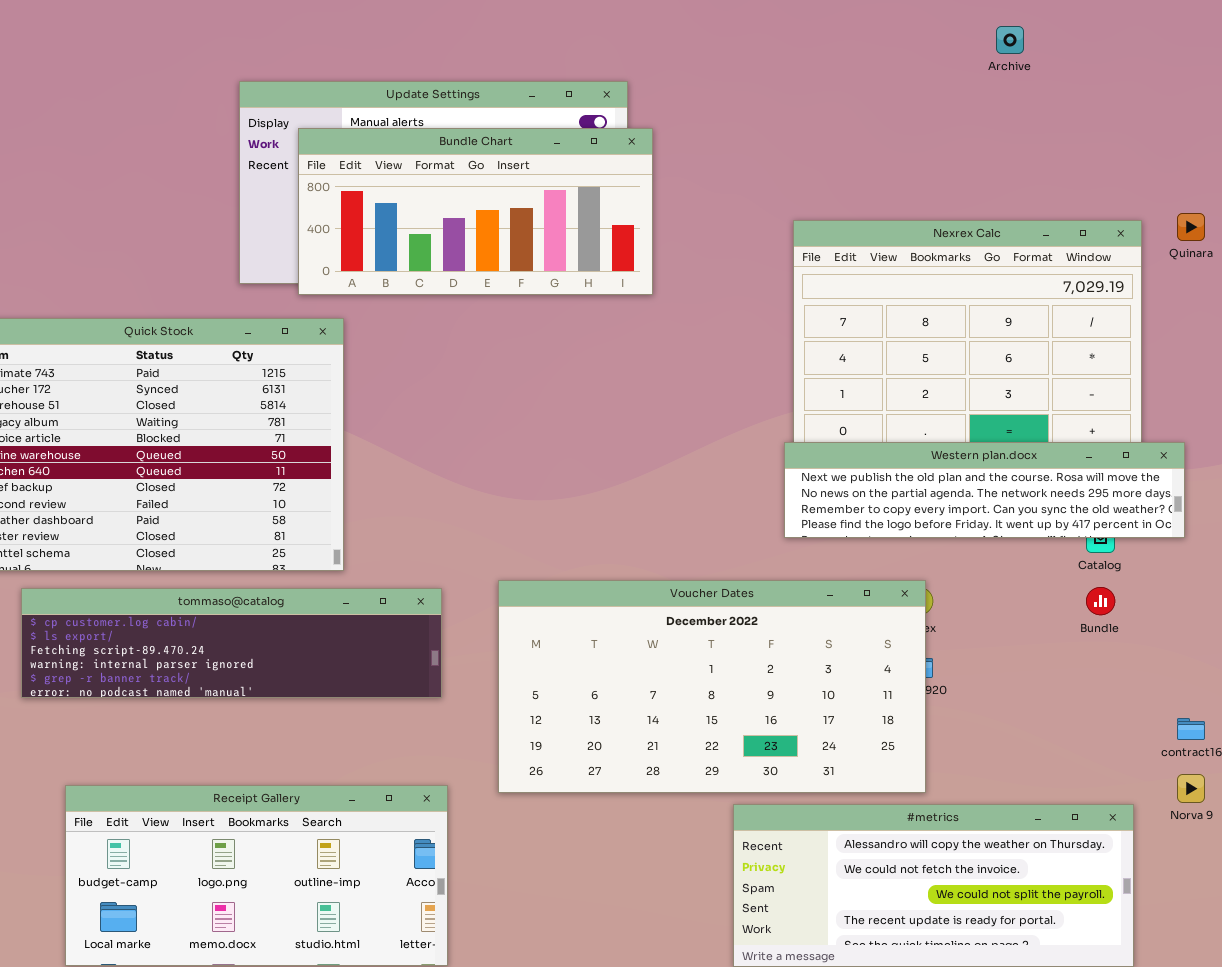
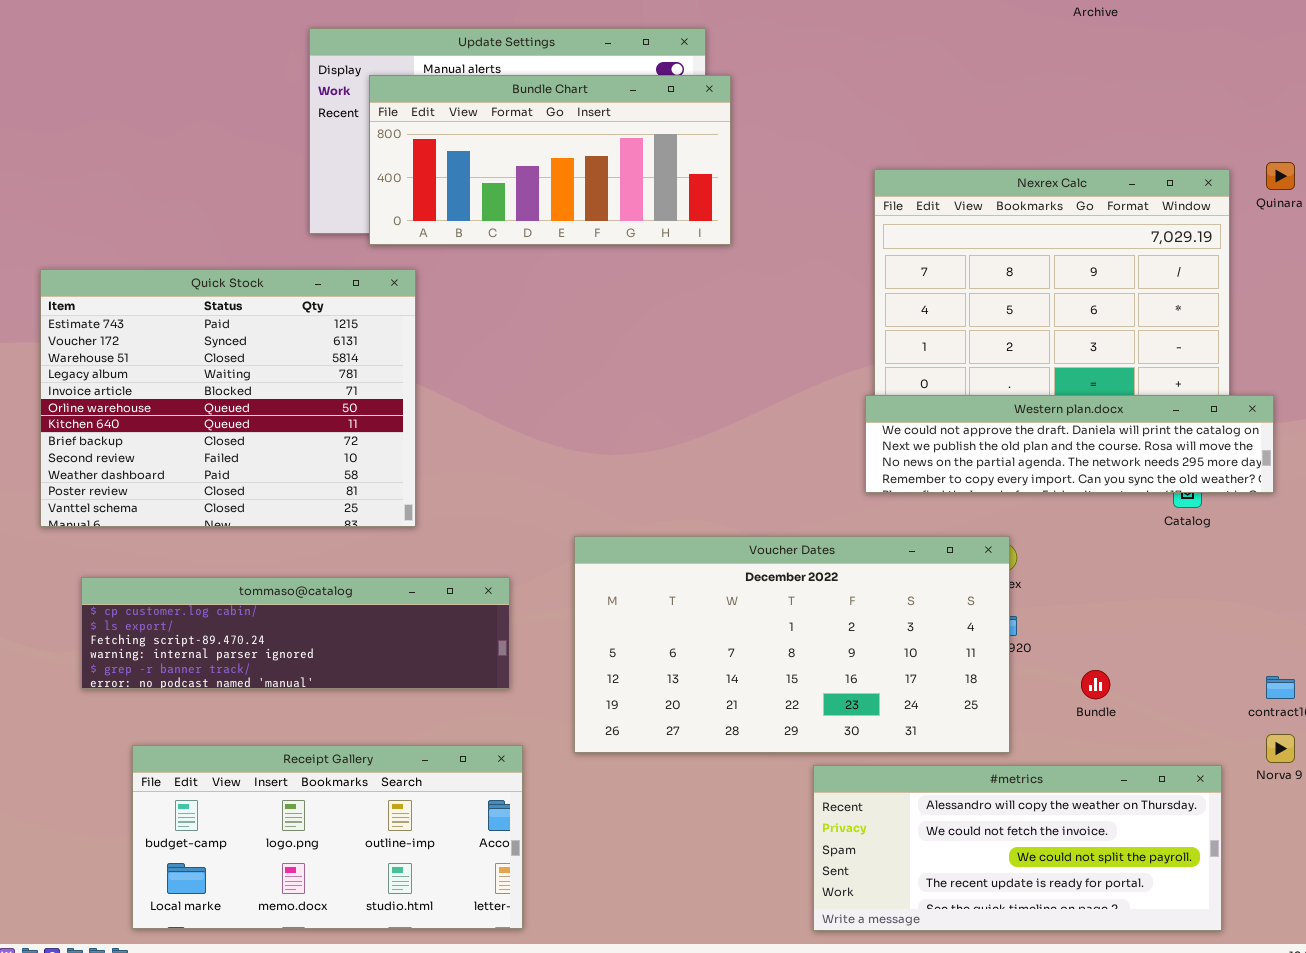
Western plan.docx: [784,442,1185,538] -> [865,395,1274,493], scrolled up 1 row
Bundle: [1086,587,1115,615] -> [1081,670,1110,699], moved
tommaso@catalog: [21,588,442,698] -> [81,577,510,689], moved

